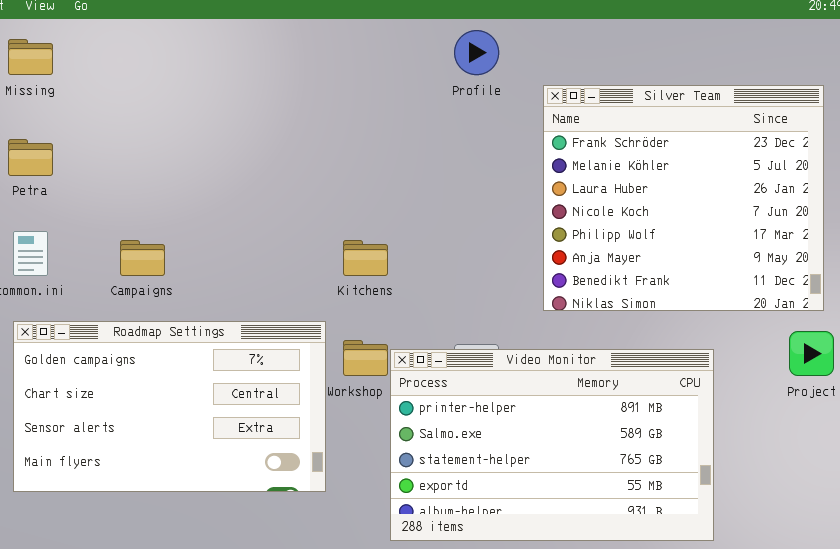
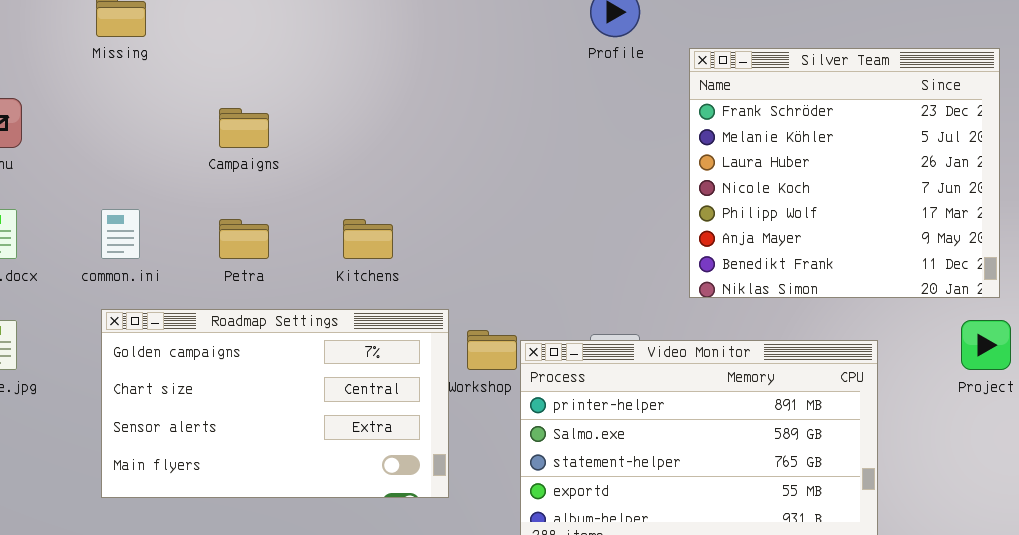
Petra: [8,139,53,176] -> [219,219,269,259], moved
Campaigns: [120,240,165,276] -> [219,108,269,148], moved
Kitchens: [343,240,388,276] -> [343,219,393,259], moved

